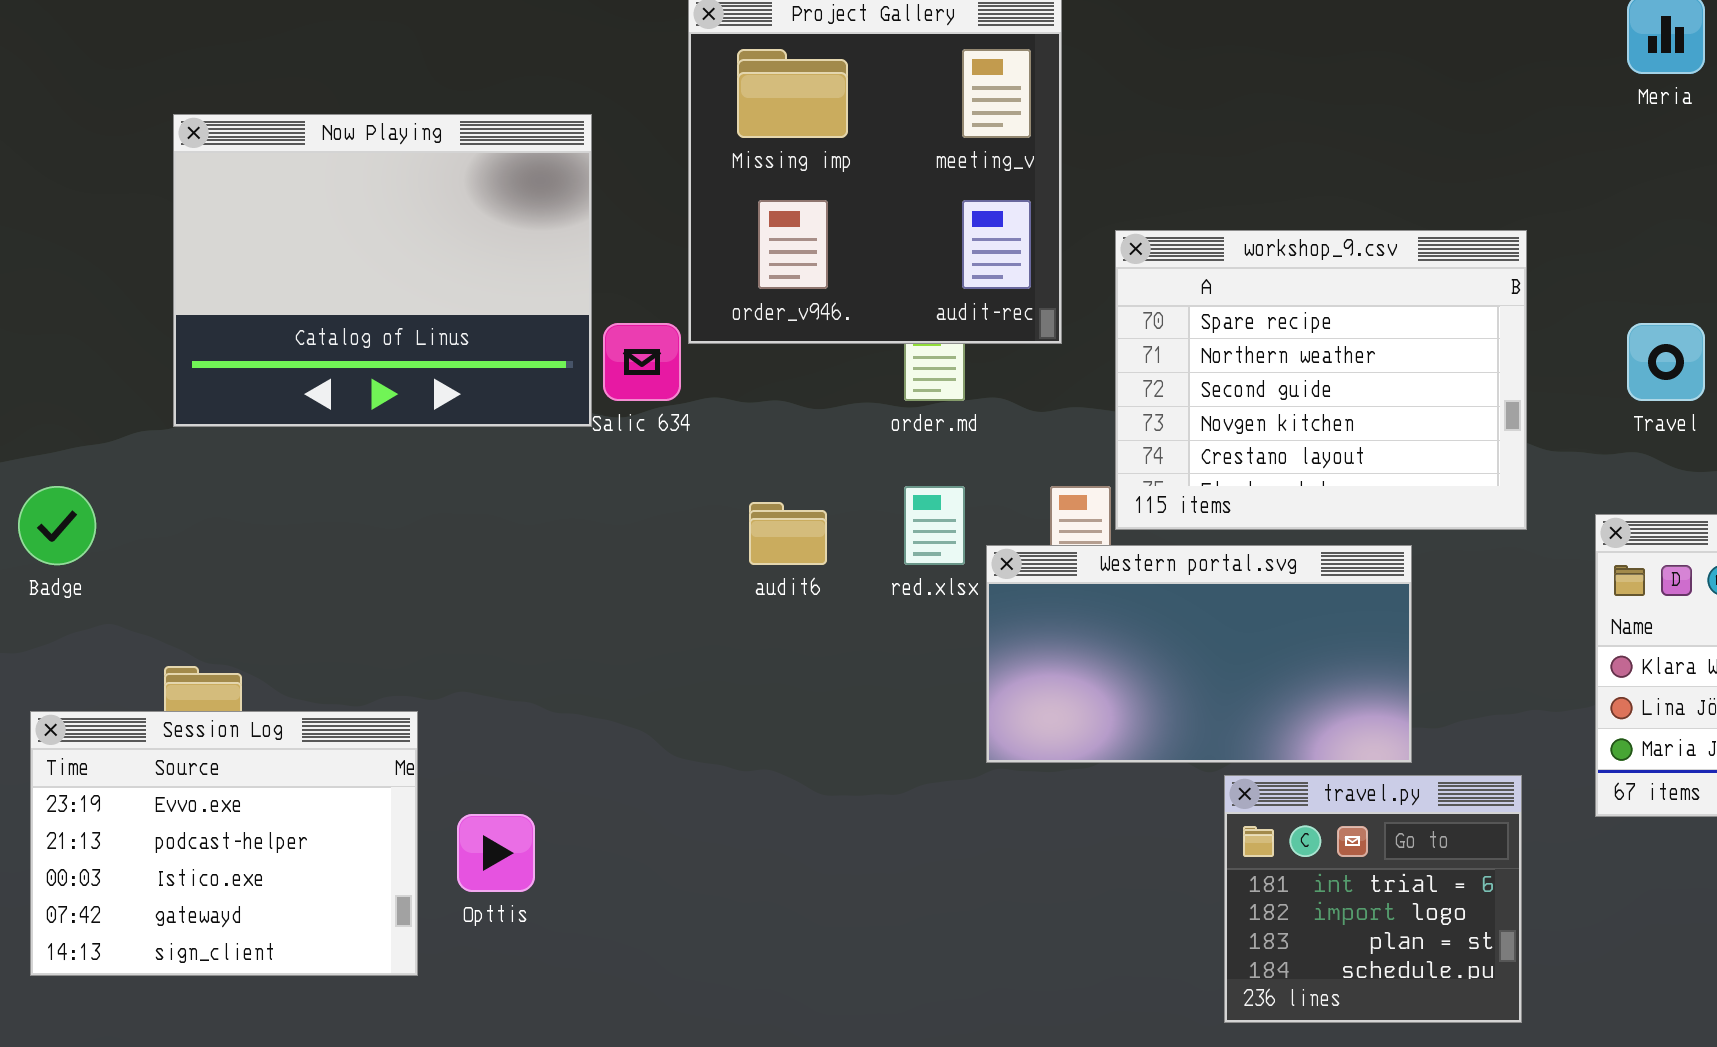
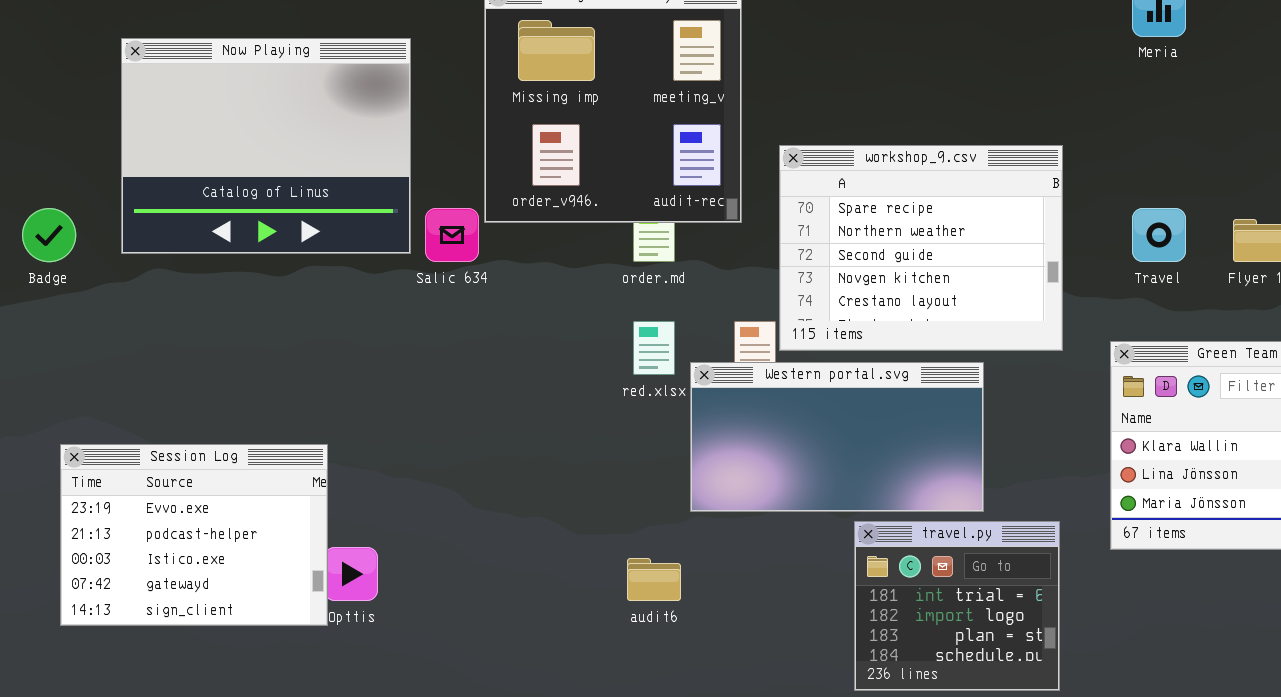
Now Playing: [173,114,592,427] -> [121,38,411,254], moved
Badge: [18,486,96,565] -> [22,208,76,262], moved
audit6: [749,502,827,565] -> [627,558,681,601], moved
Session Log: [30,711,418,976] -> [60,444,328,626], moved

